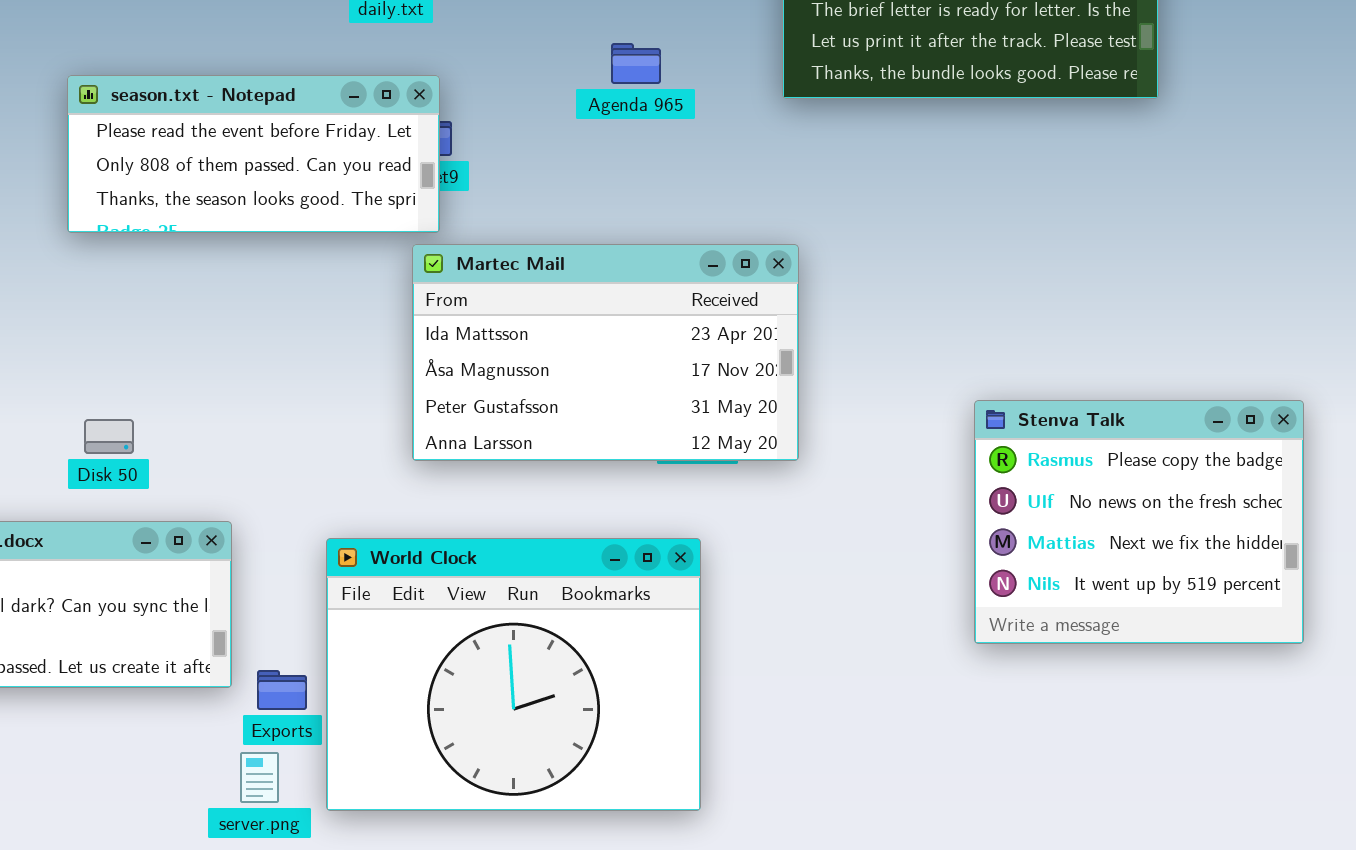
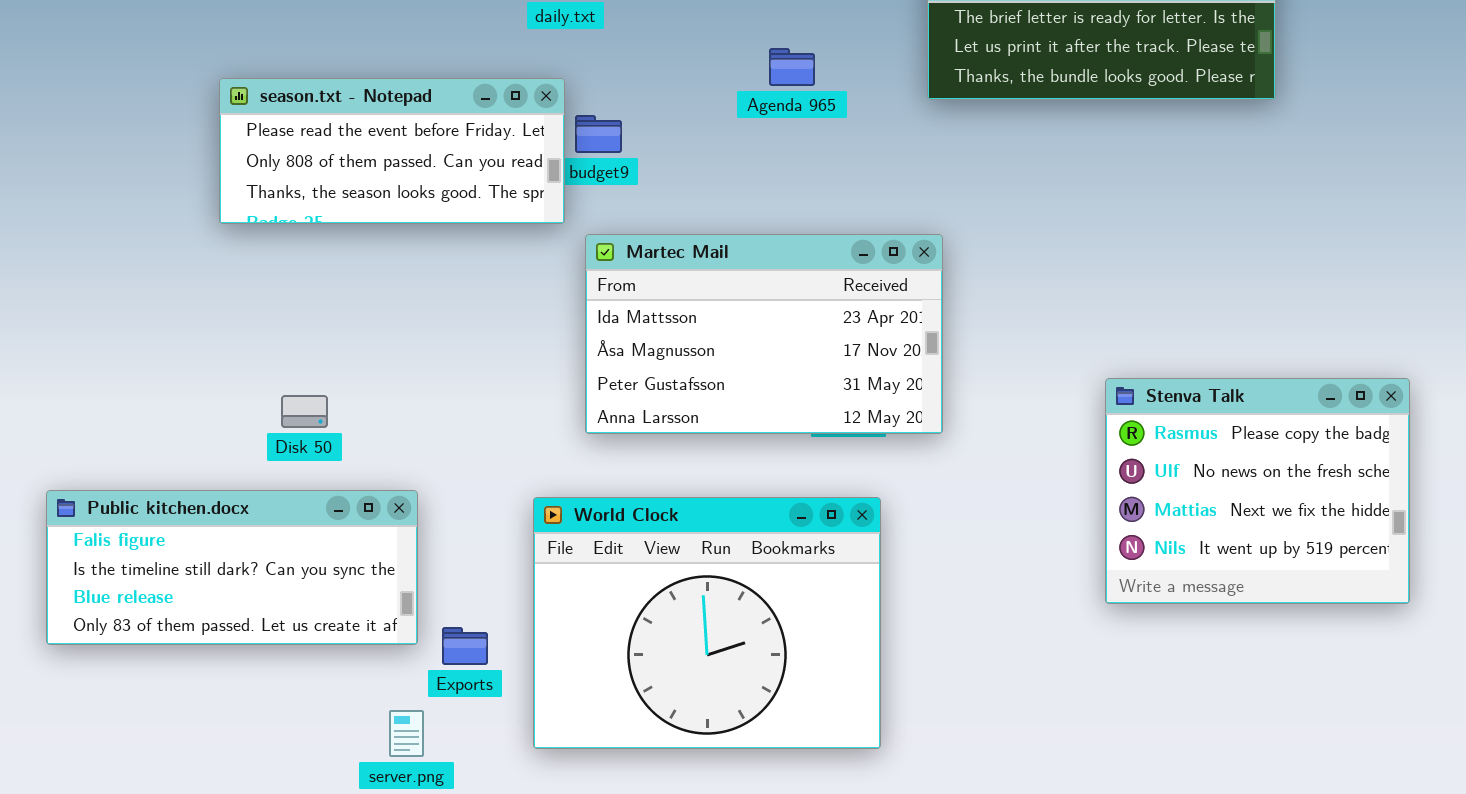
season.txt - Notepad: [67,75,440,233] -> [219,78,565,224], moved
World Clock: [326,538,701,811] -> [533,497,881,749], moved
server.png: [240,752,279,803] -> [389,710,424,757], moved

